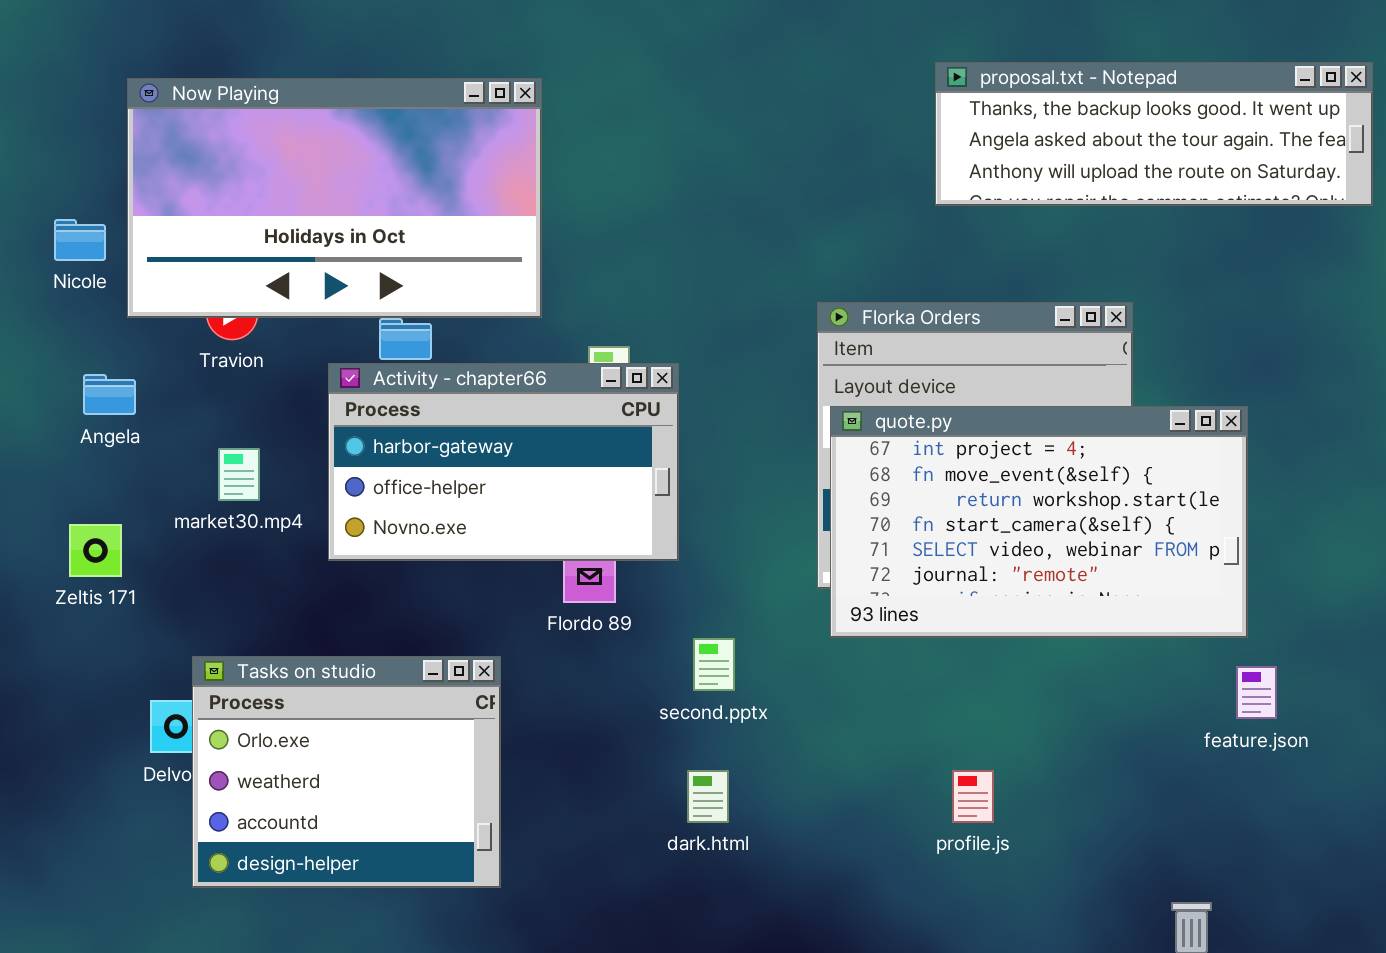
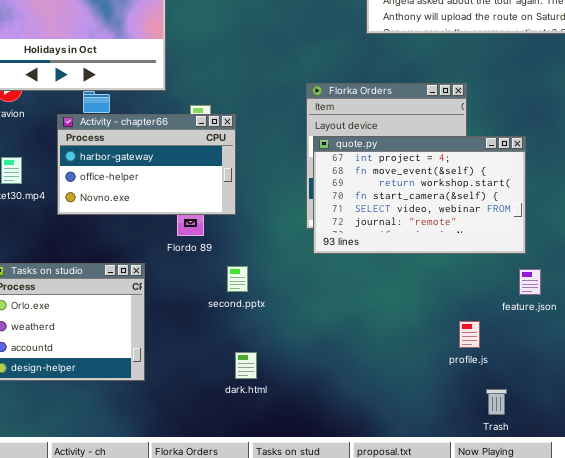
second.pptx: [693,638,735,691] -> [227,266,248,292], moved
dark.html: [687,770,729,823] -> [235,352,257,379], moved
profile.js: [952,770,994,823] -> [459,321,480,348], moved

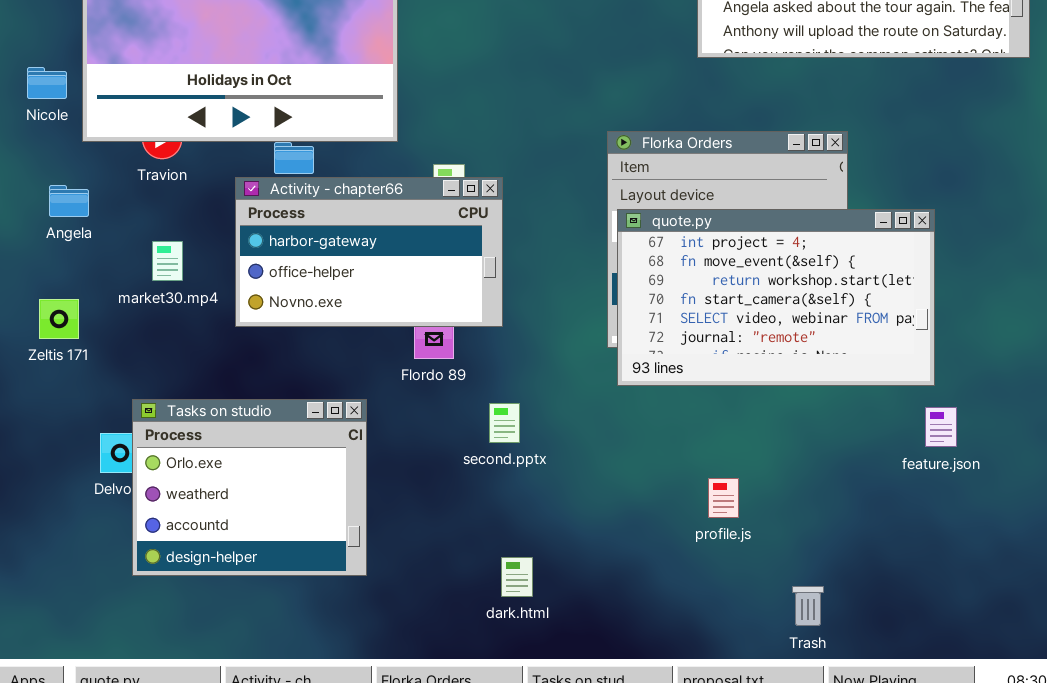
profile.js: [459,321,480,348] -> [708,478,739,518], moved
dark.html: [235,352,257,379] -> [501,557,533,597], moved
Trash: [486,389,507,415] -> [792,586,824,626], moved

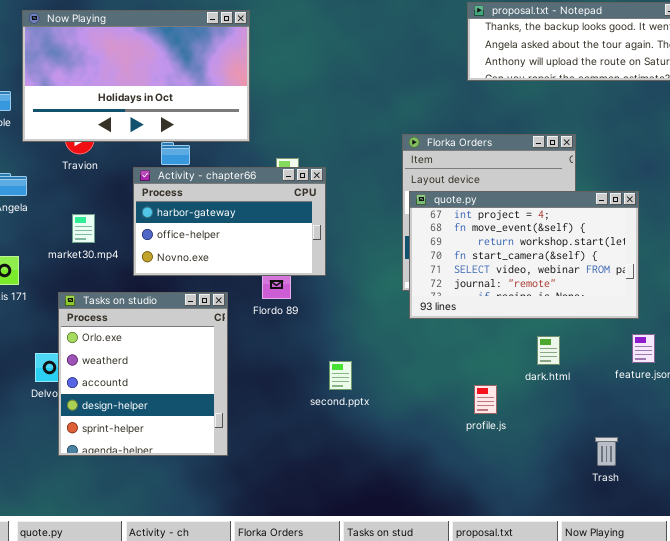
Tasks on studio: [132,399,367,576] -> [58,292,228,456], resized
second.pptx: [489,403,520,443] -> [329,361,352,390], moved
dark.html: [501,557,533,597] -> [537,336,560,365], moved
Trash: [792,586,824,626] -> [595,437,618,466], moved

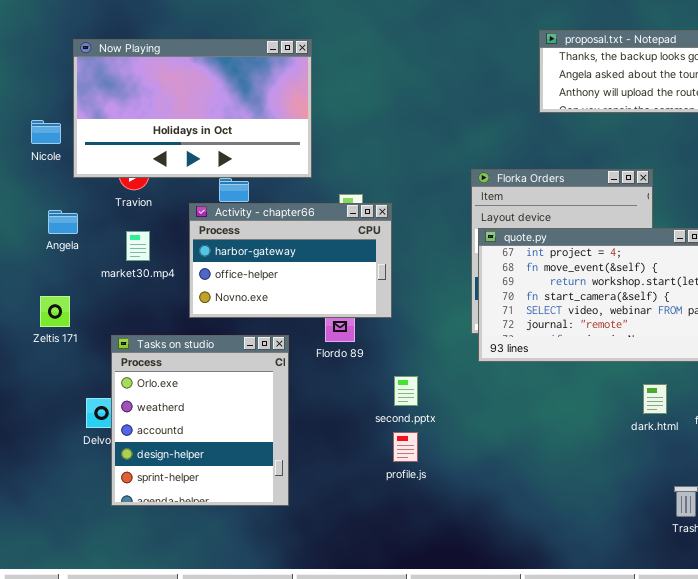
market30.mp4: [72,214,95,243] -> [126,231,150,261], moved
dark.html: [537,336,560,365] -> [643,384,667,414], moved
second.pptx: [329,361,352,390] -> [394,376,418,406], moved
profile.js: [474,385,497,414] -> [393,432,418,462], moved

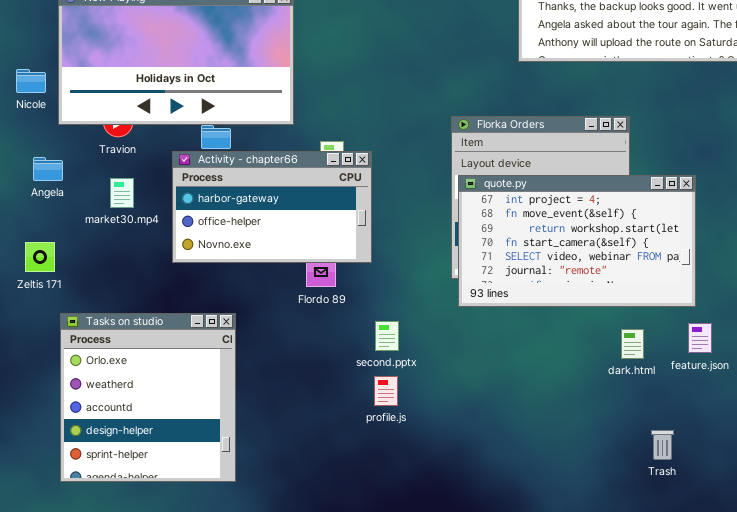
Tasks on studio: [111,335,289,506] -> [60,313,236,482], moved

